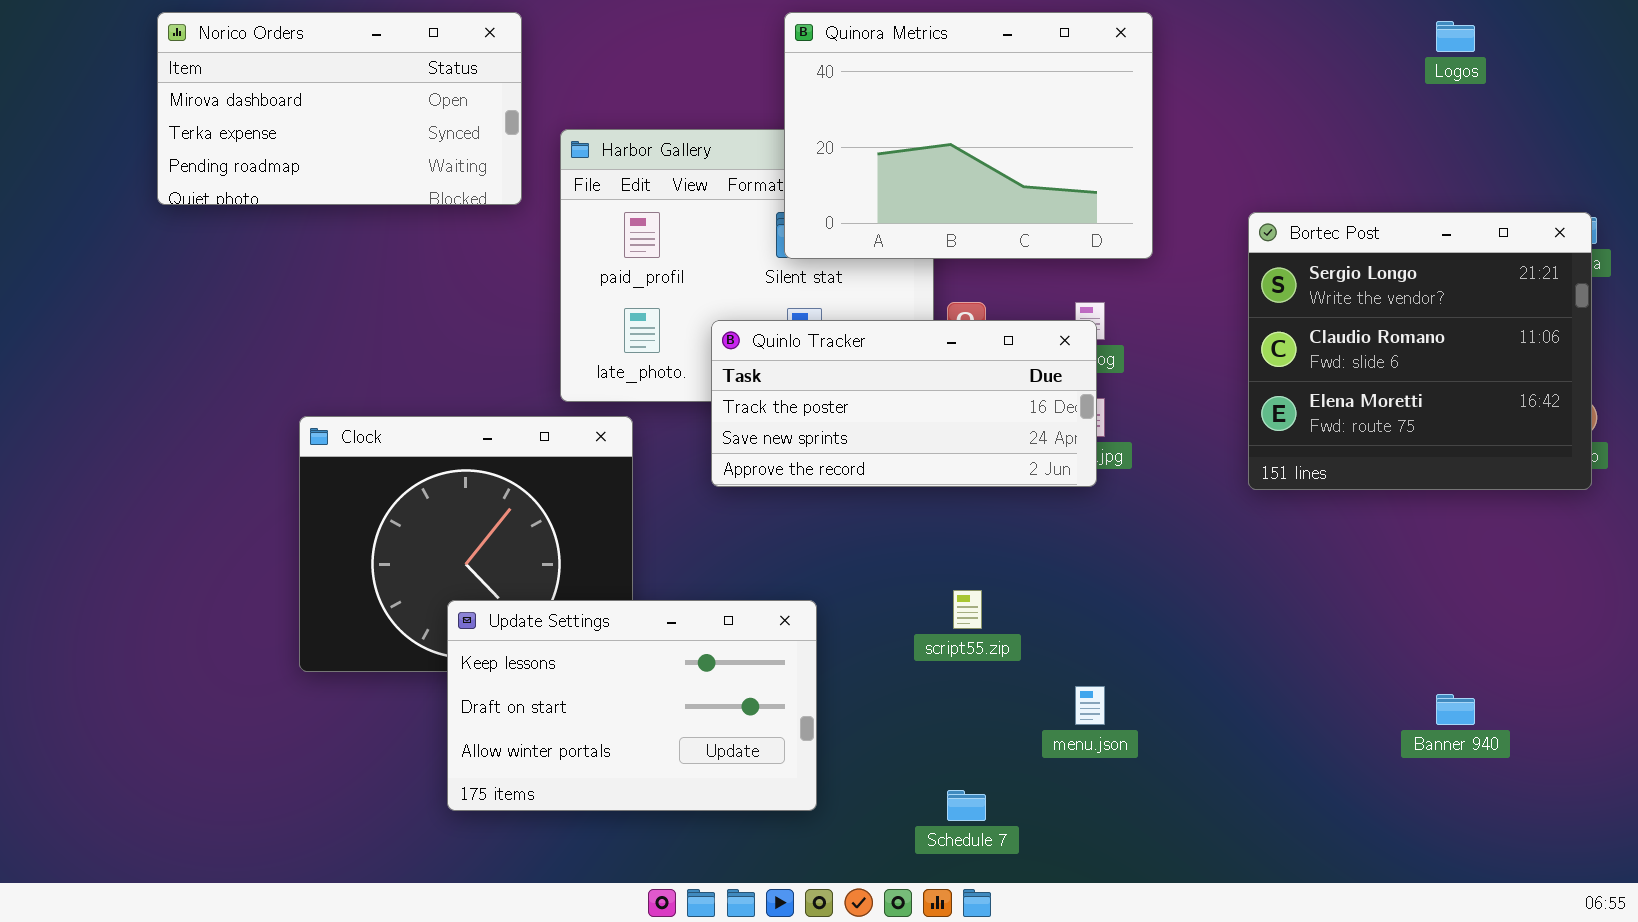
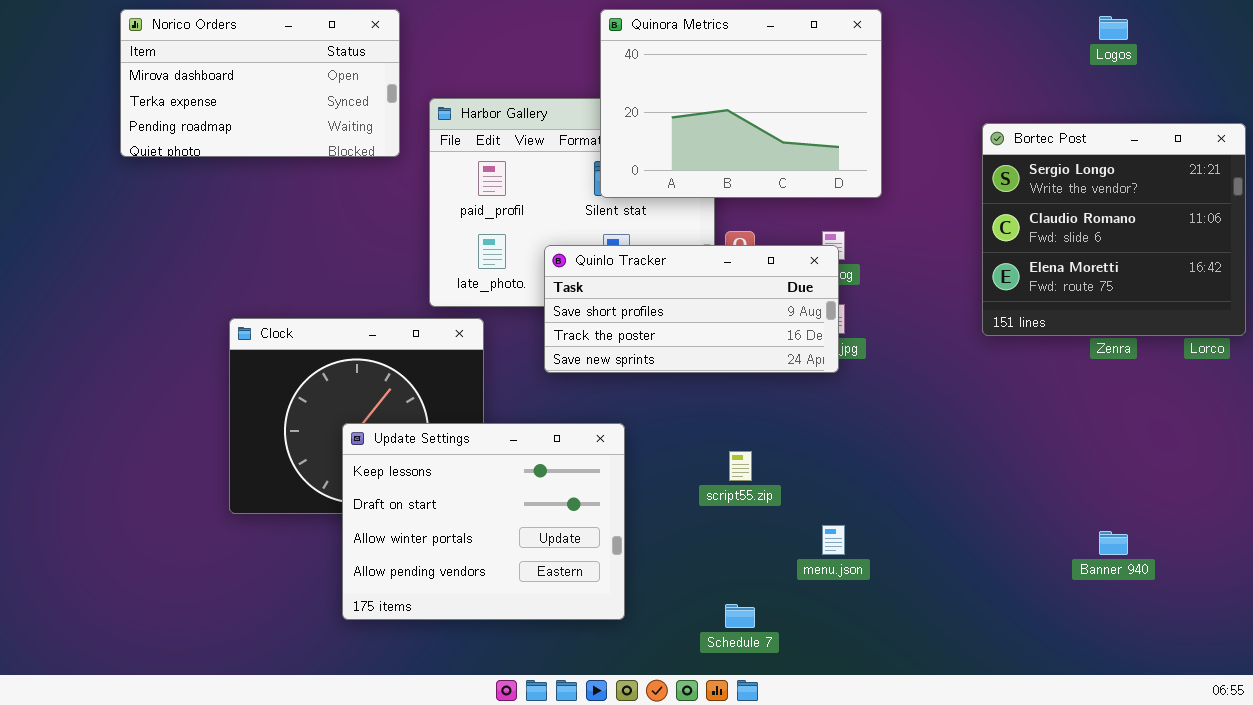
Bortec Post: [1248,212,1592,490] -> [982,123,1246,336], moved
Quinlo Tracker: [711,320,1097,487] -> [544,245,839,373], scrolled up 1 row
Update Settings: [447,600,817,811] -> [342,423,625,620], resized

